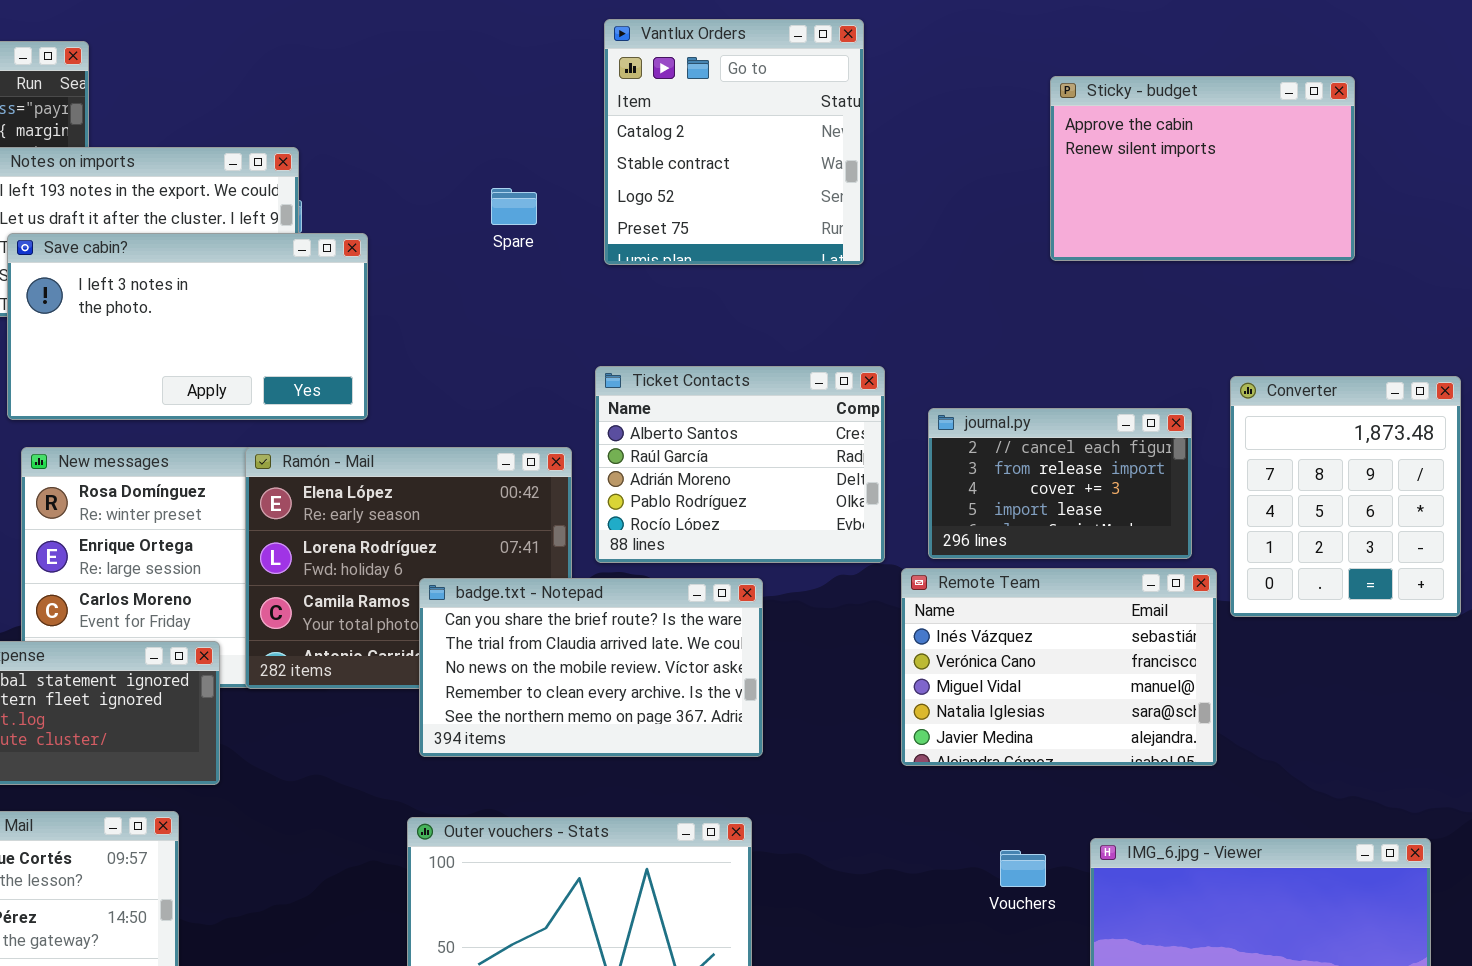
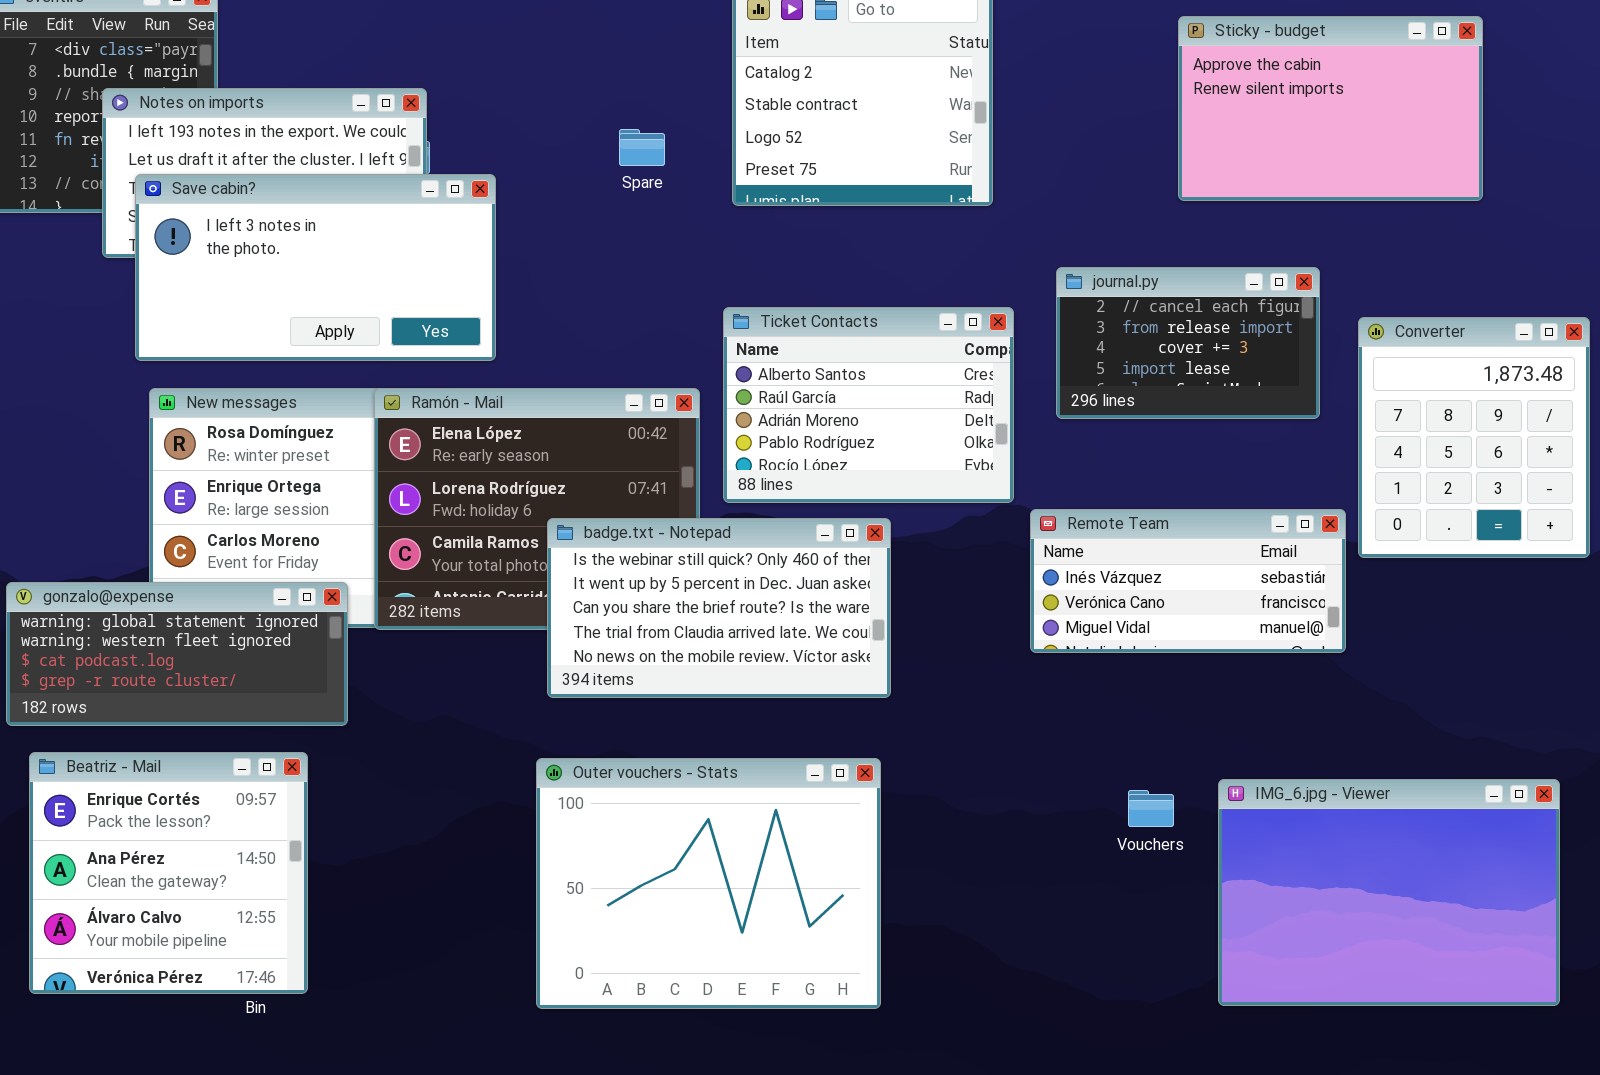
journal.py: [928,408,1192,559] -> [1056,267,1320,419], moved
Remote Team: [901,568,1217,766] -> [1030,509,1346,653], resized
badge.txt - Notepad: [419,578,763,757] -> [547,518,891,698], scrolled up 2 rows

